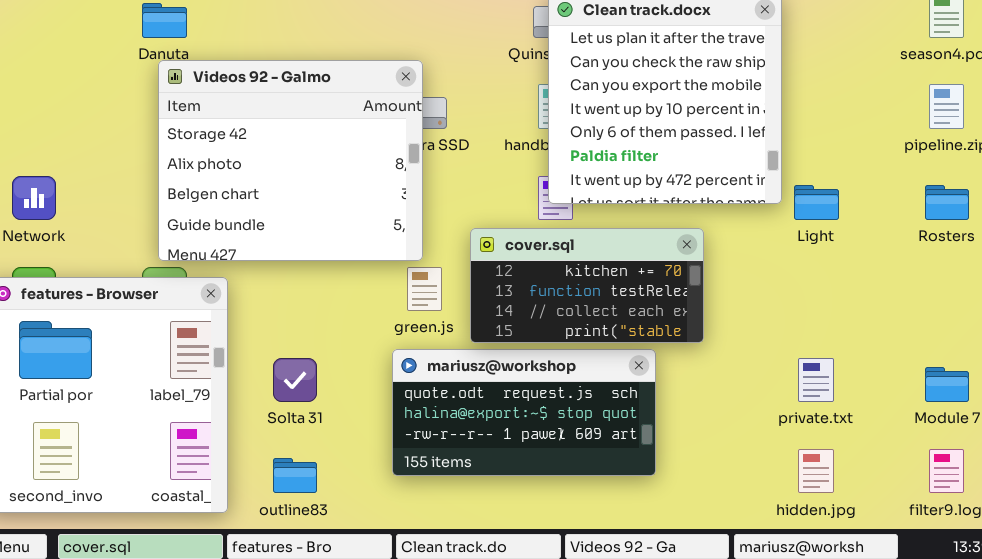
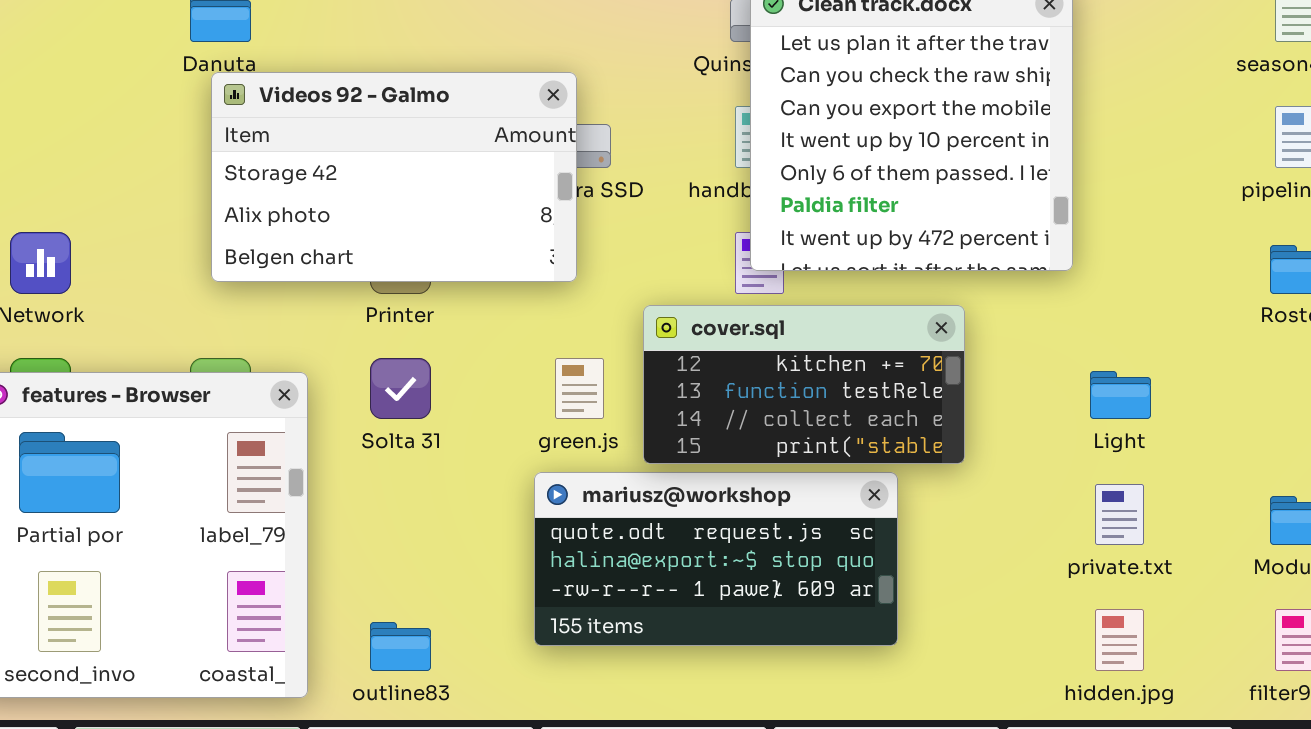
Videos 92 - Galmo: [158,60,423,261] -> [211,72,577,282], resized
Light: [794,185,839,220] -> [1090,371,1151,419], moved
Solta 31: [273,358,317,402] -> [370,358,431,419], moved

